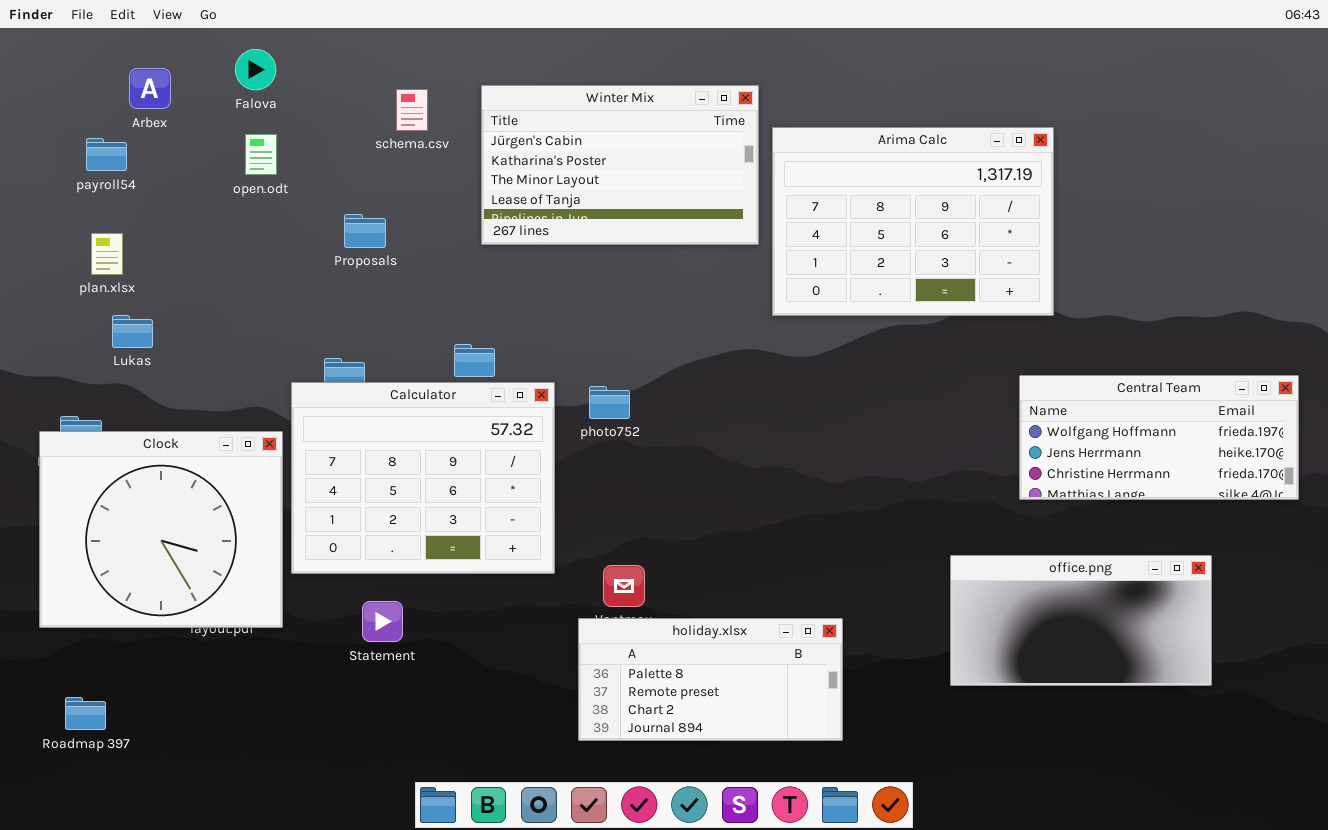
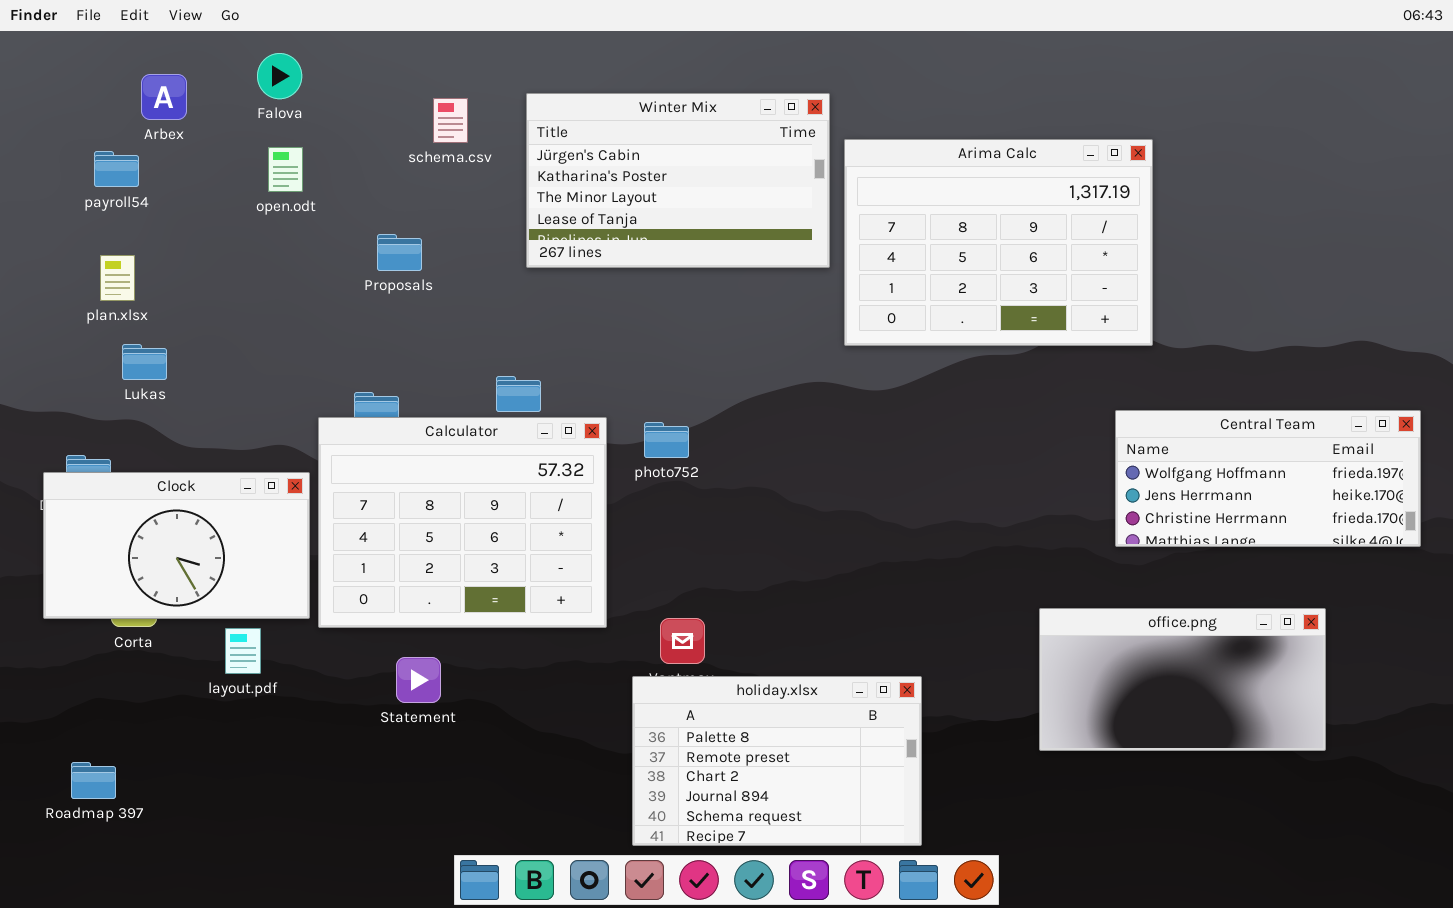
Clock: [39,431,283,628] -> [43,472,310,619], resized
holiday.xlsx: [578,618,843,741] -> [632,676,922,846], resized

